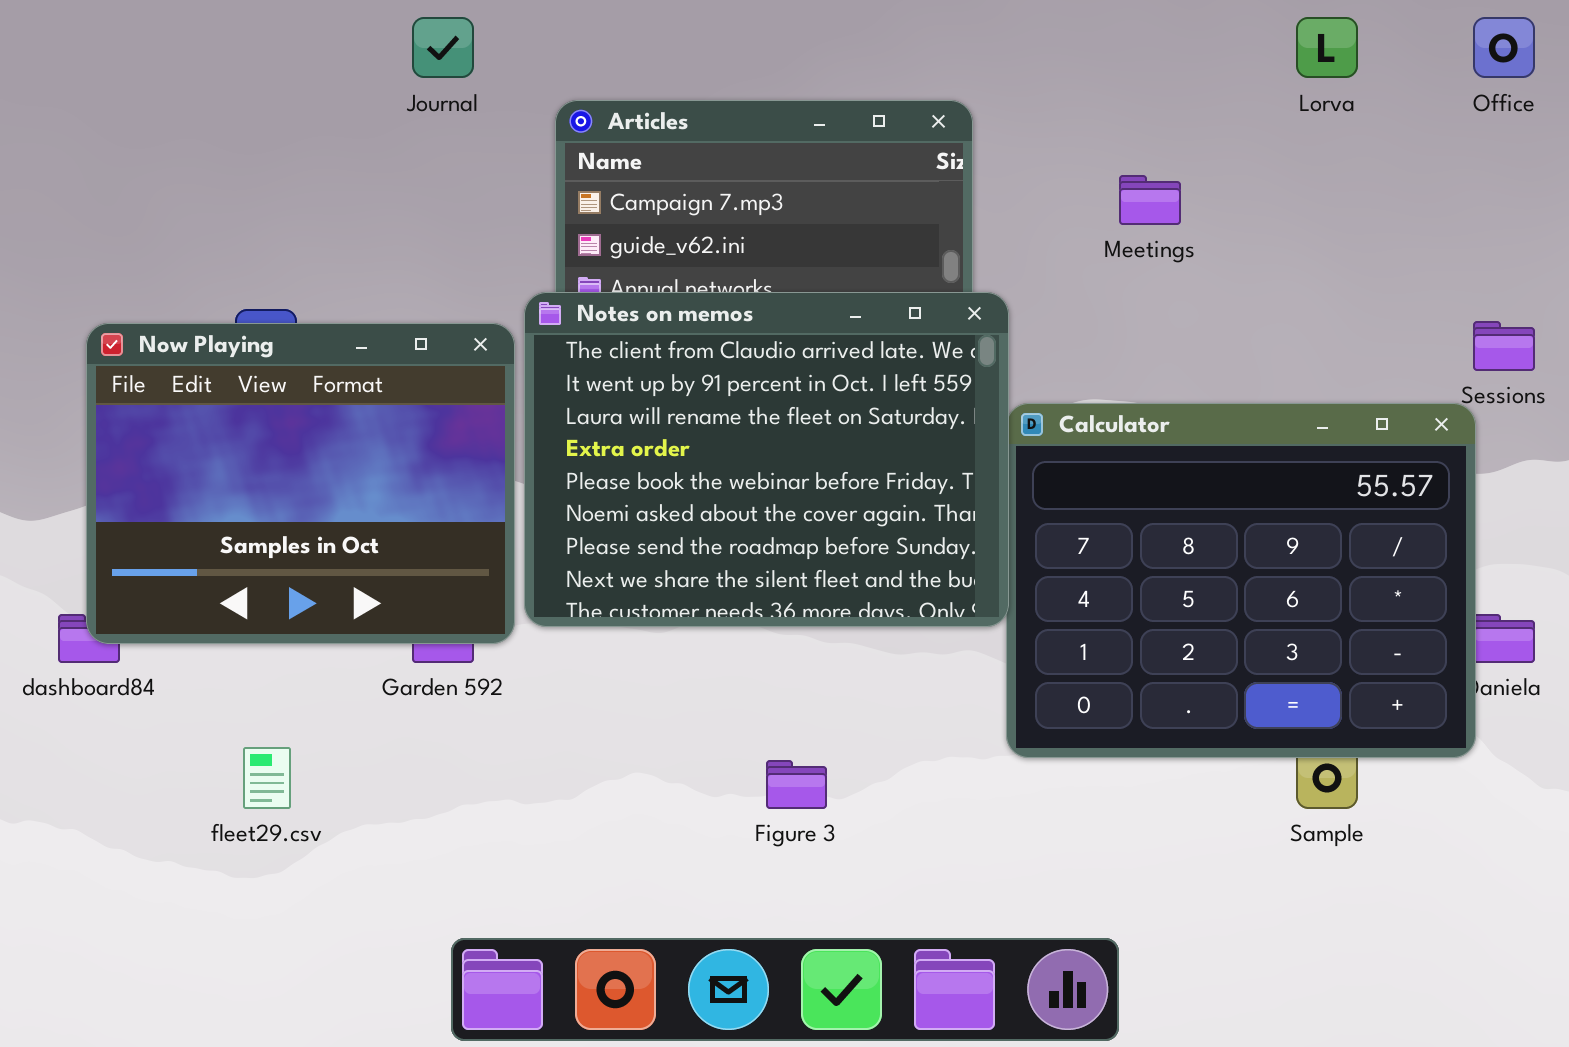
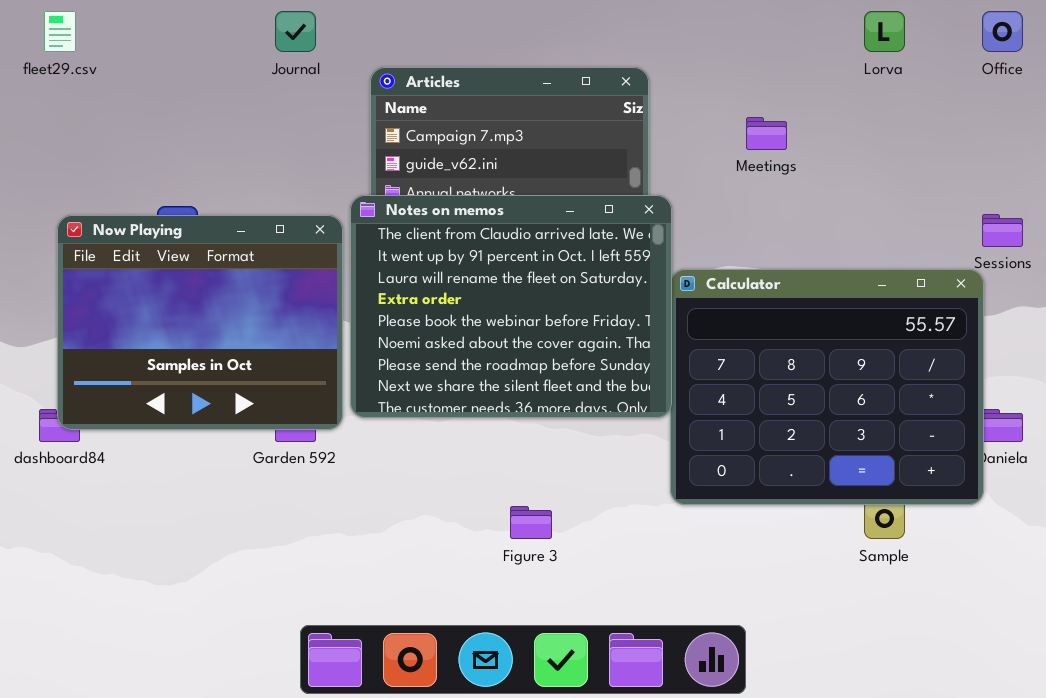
fleet29.csv: [243,747,291,809] -> [44,11,76,52], moved

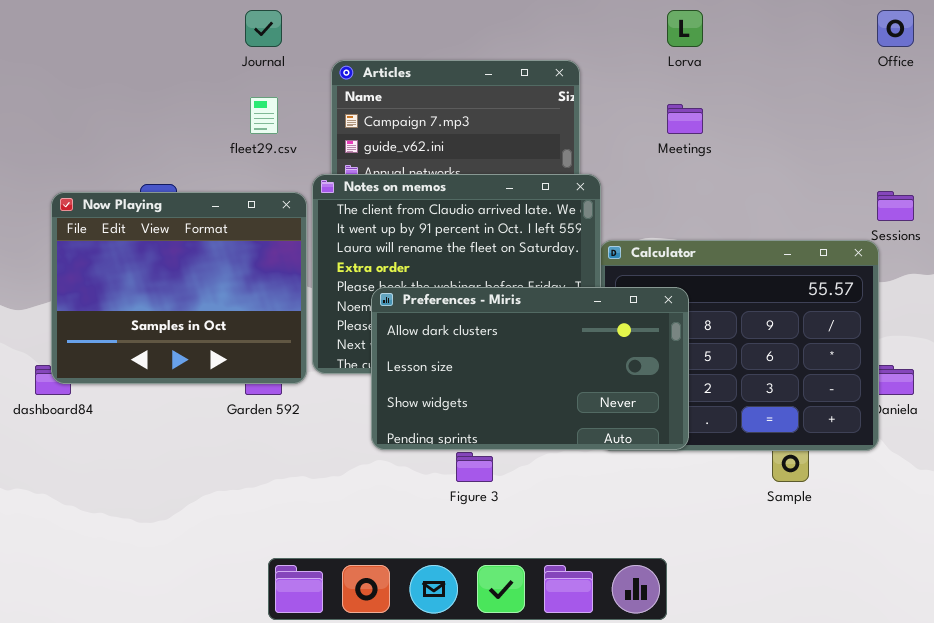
fleet29.csv: [44,11,76,52] -> [250,97,278,134], moved
Lorva: [864,11,905,52] -> [667,10,703,47], moved
Preferences - Miris: none -> [371,287,689,450], opened

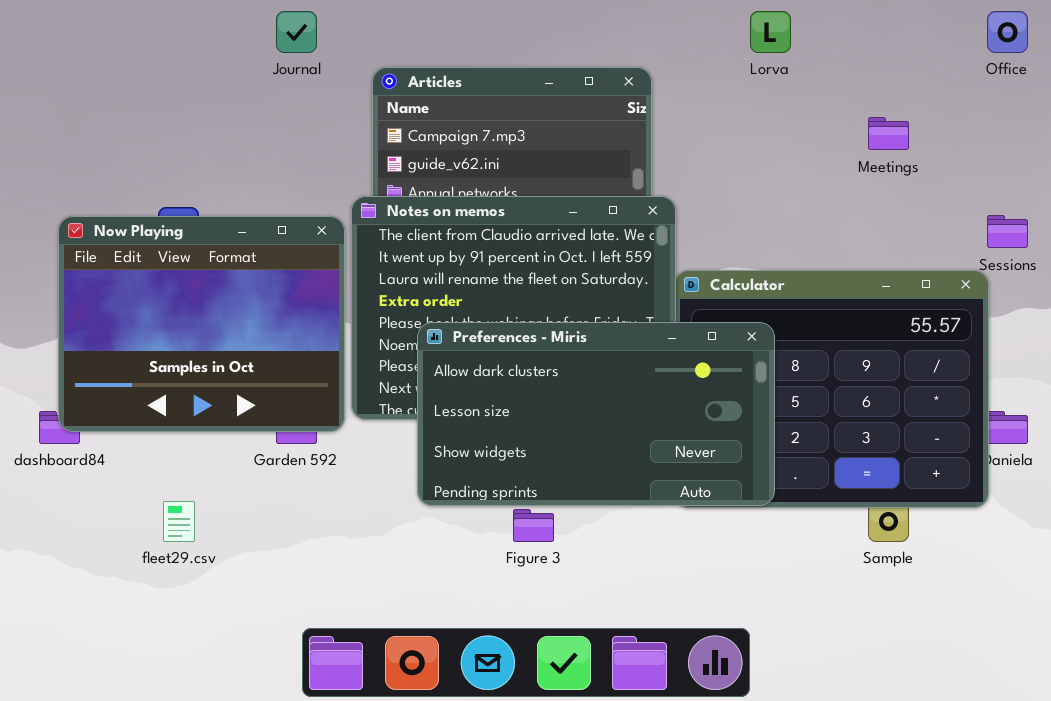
fleet29.csv: [250,97,278,134] -> [163,501,195,542], moved
Meetings: [667,104,703,134] -> [868,117,909,150], moved

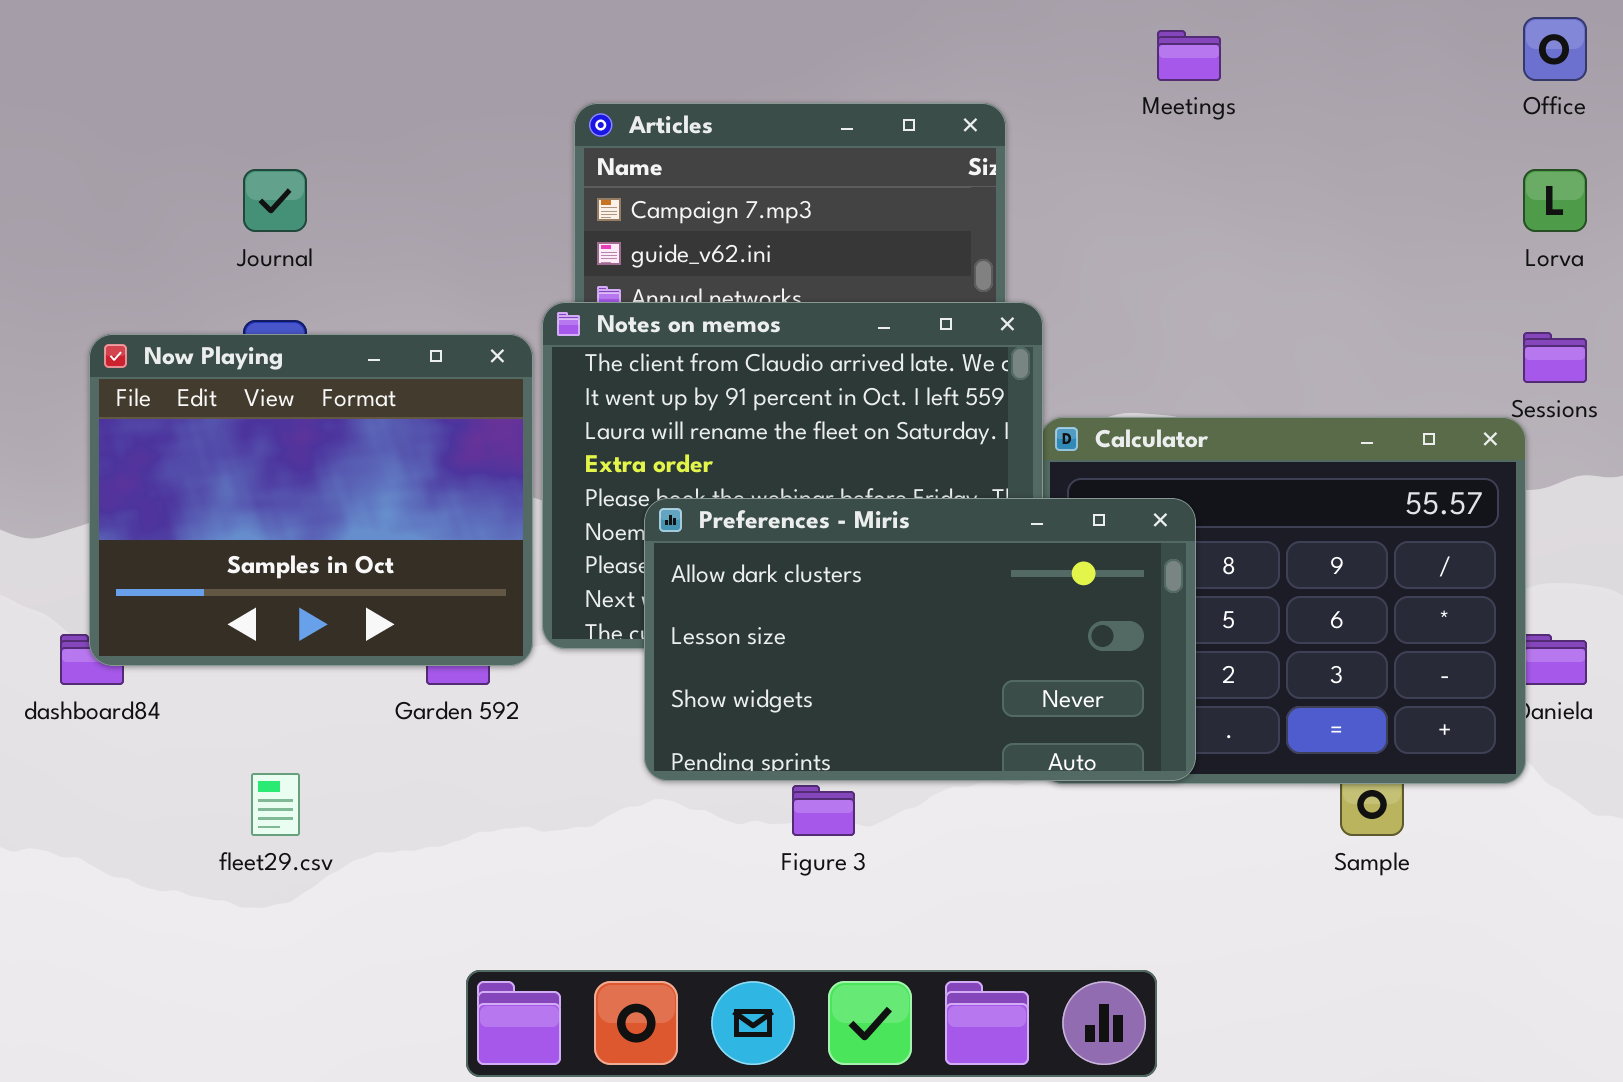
Journal: [276,11,317,53] -> [243,169,307,232], moved
Lorva: [750,11,791,53] -> [1523,169,1587,232], moved
Meetings: [868,117,909,150] -> [1157,30,1221,81], moved

